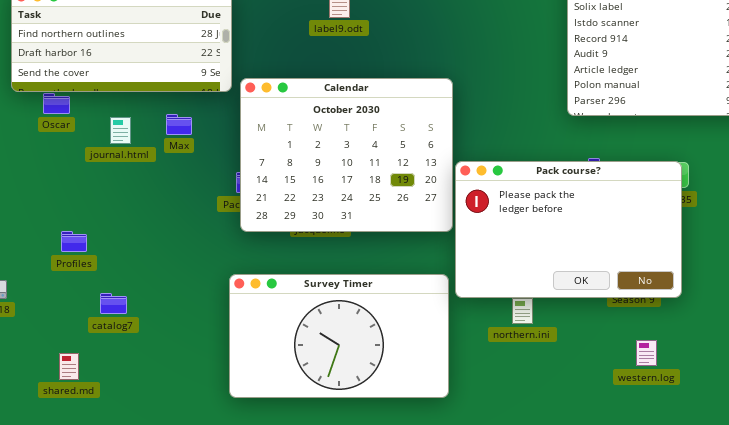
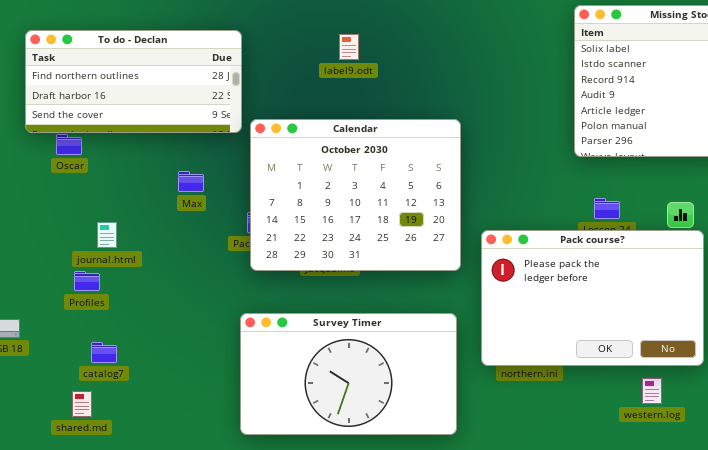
Max: [166,114,192,135] -> [178,171,204,192], moved
journal.html: [110,117,131,144] -> [97,222,117,248], moved
Pack course?: [455,161,682,298] -> [481,230,704,366], moved
catalog7: [100,293,127,314] -> [91,342,117,363], moved

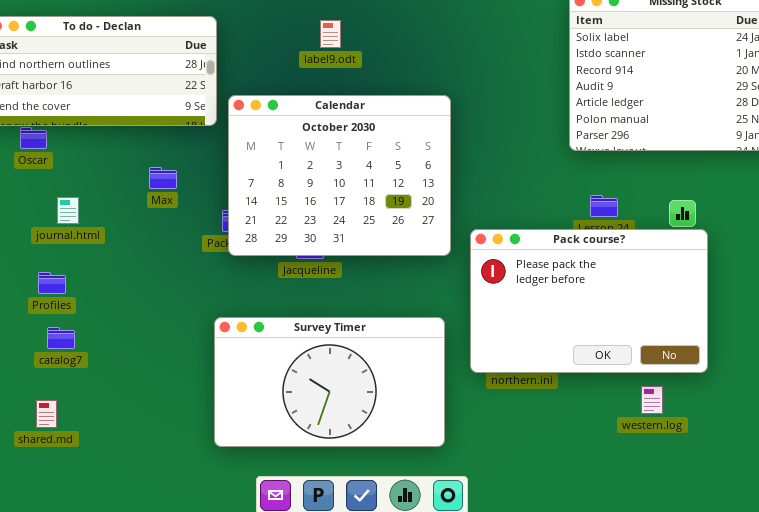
Calendar: [250,119,461,271] -> [228,95,451,256], moved
journal.html: [97,222,117,248] -> [57,197,79,224], moved
catalog7: [91,342,117,363] -> [47,327,75,349], moved

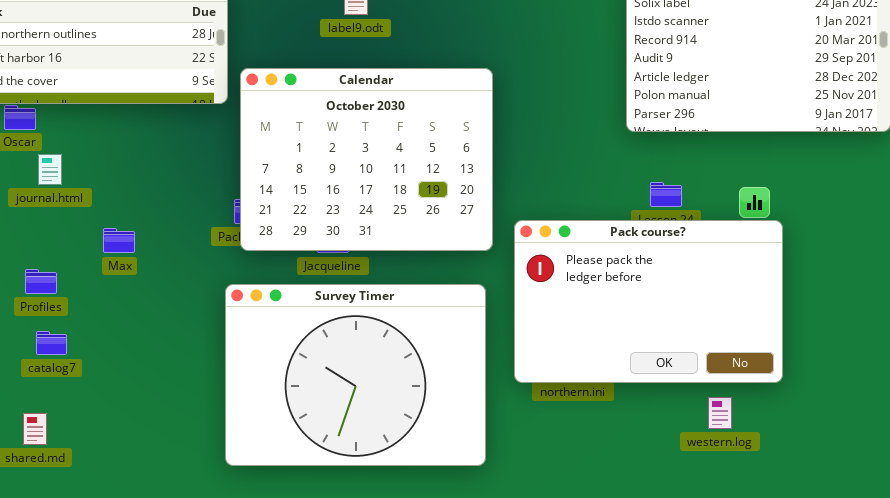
Max: [149,167,177,189] -> [103,228,135,253], moved
journal.html: [57,197,79,224] -> [38,154,62,185], moved
Survey Timer: [214,317,445,447] -> [225,284,486,466], resized

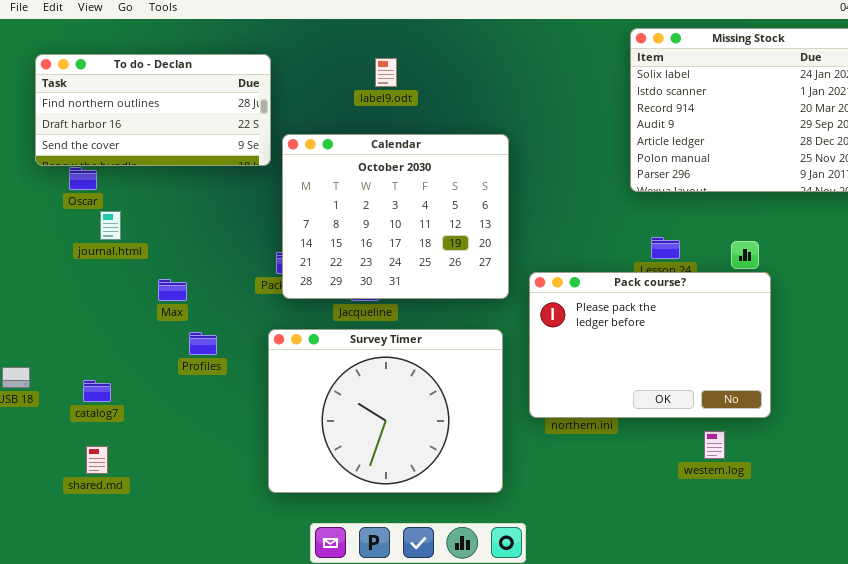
Profiles: [25,269,57,294] -> [189,332,217,355], moved
catalog7: [36,331,67,355] -> [83,380,111,402], moved

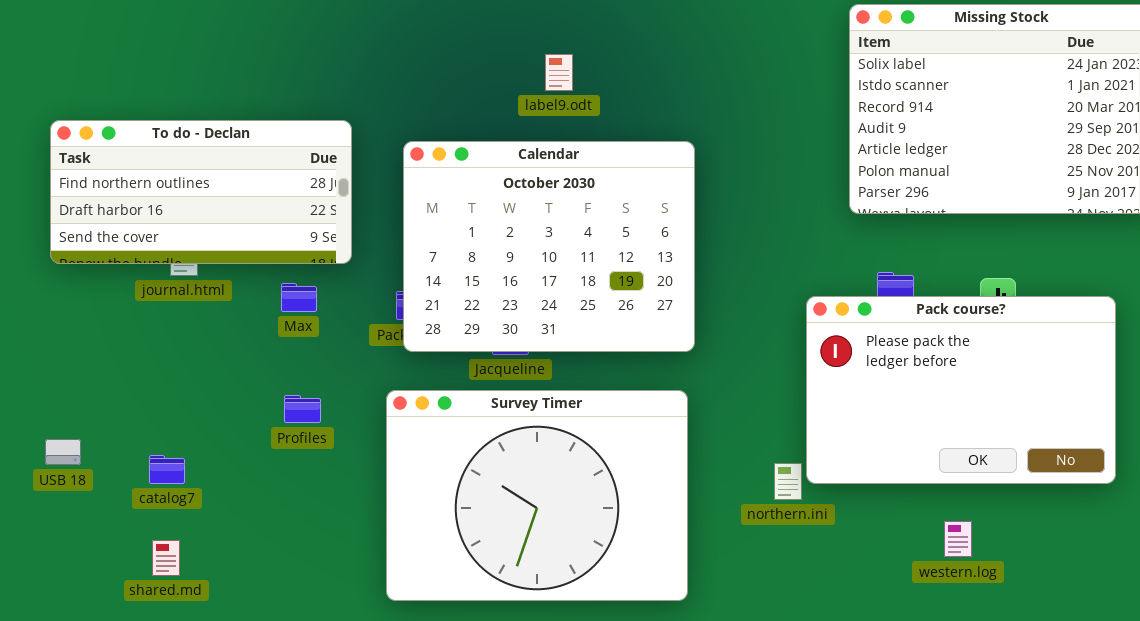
To do - Declan: [35,54,271,166] -> [50,120,352,264], moved
label9.odt: [375,58,397,87] -> [545,54,573,91], moved
Pack course?: [529,272,771,418] -> [806,296,1116,484], moved
Max: [158,279,187,301] -> [281,283,317,312], moved

